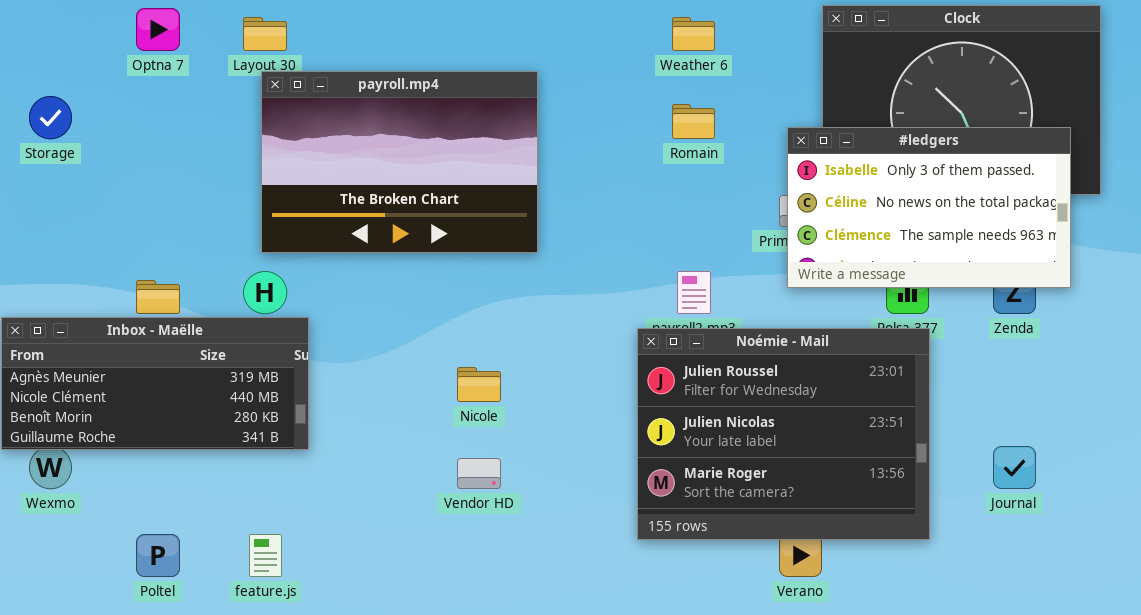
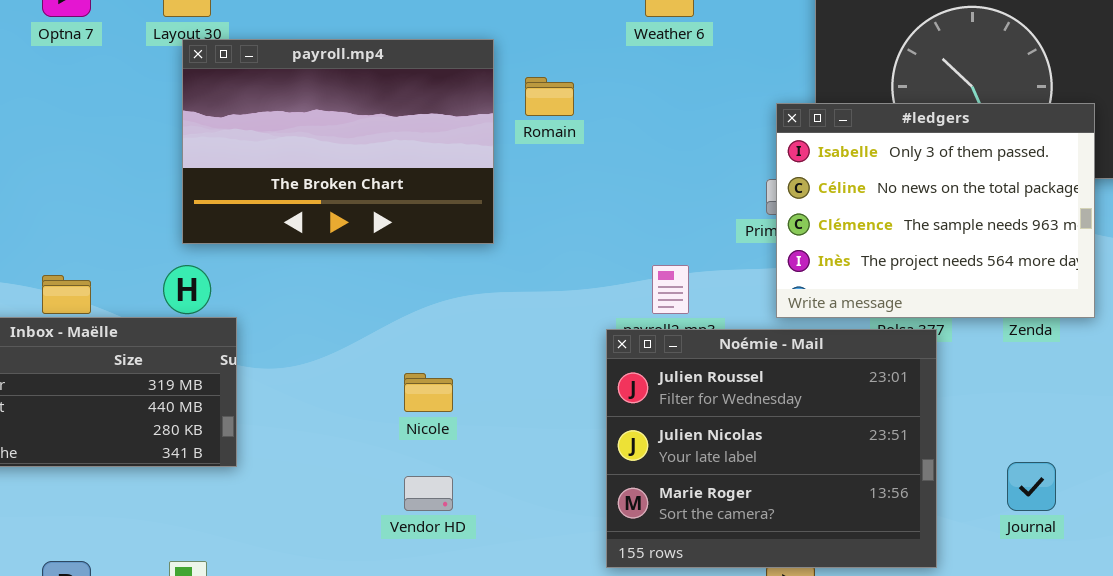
Romain: [672,104,715,139] -> [525,77,574,116], moved
#ledgers: [787,127,1071,288] -> [776,103,1095,318], resized

